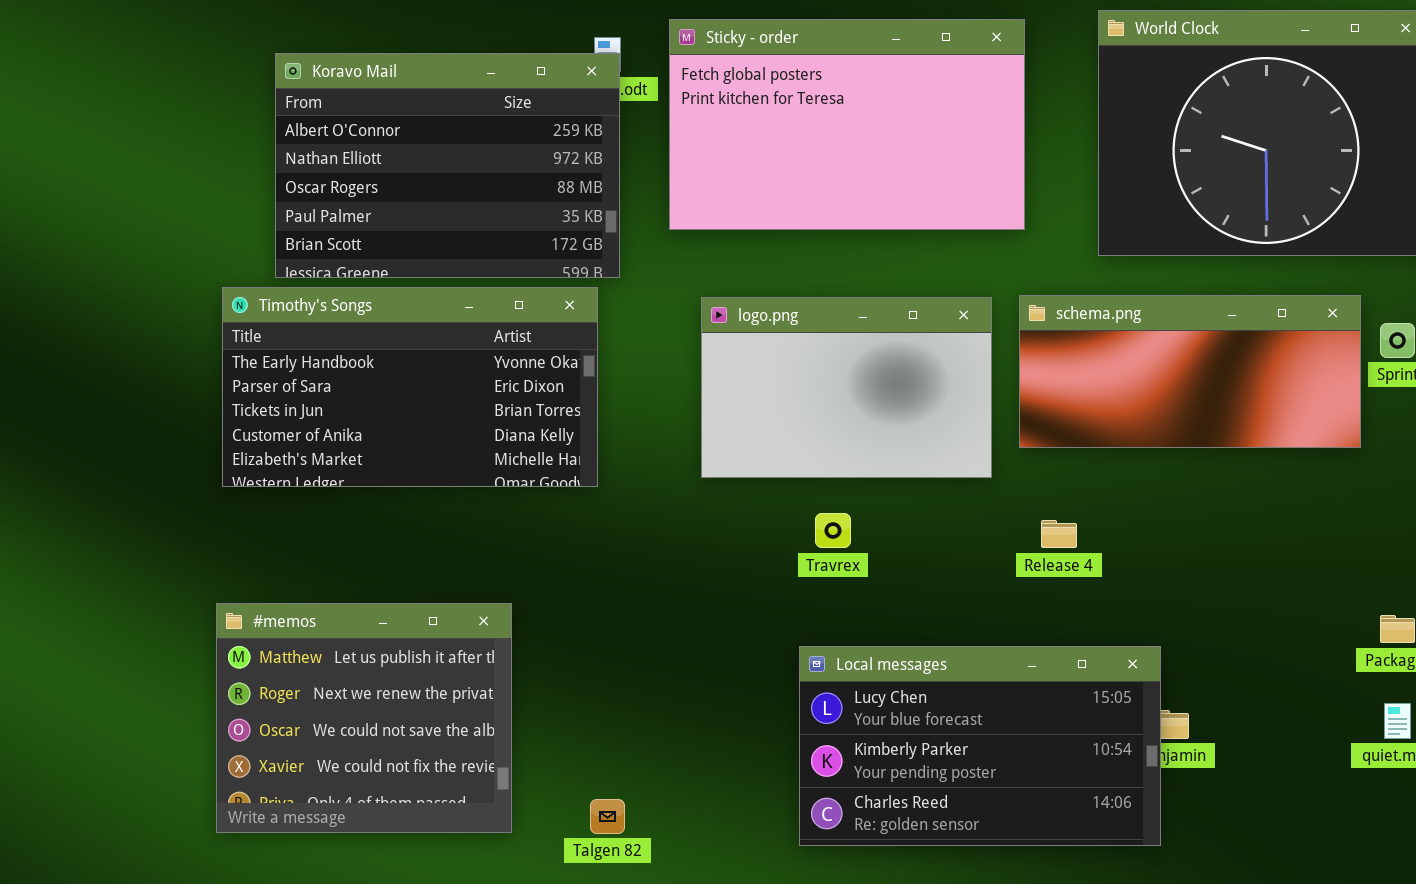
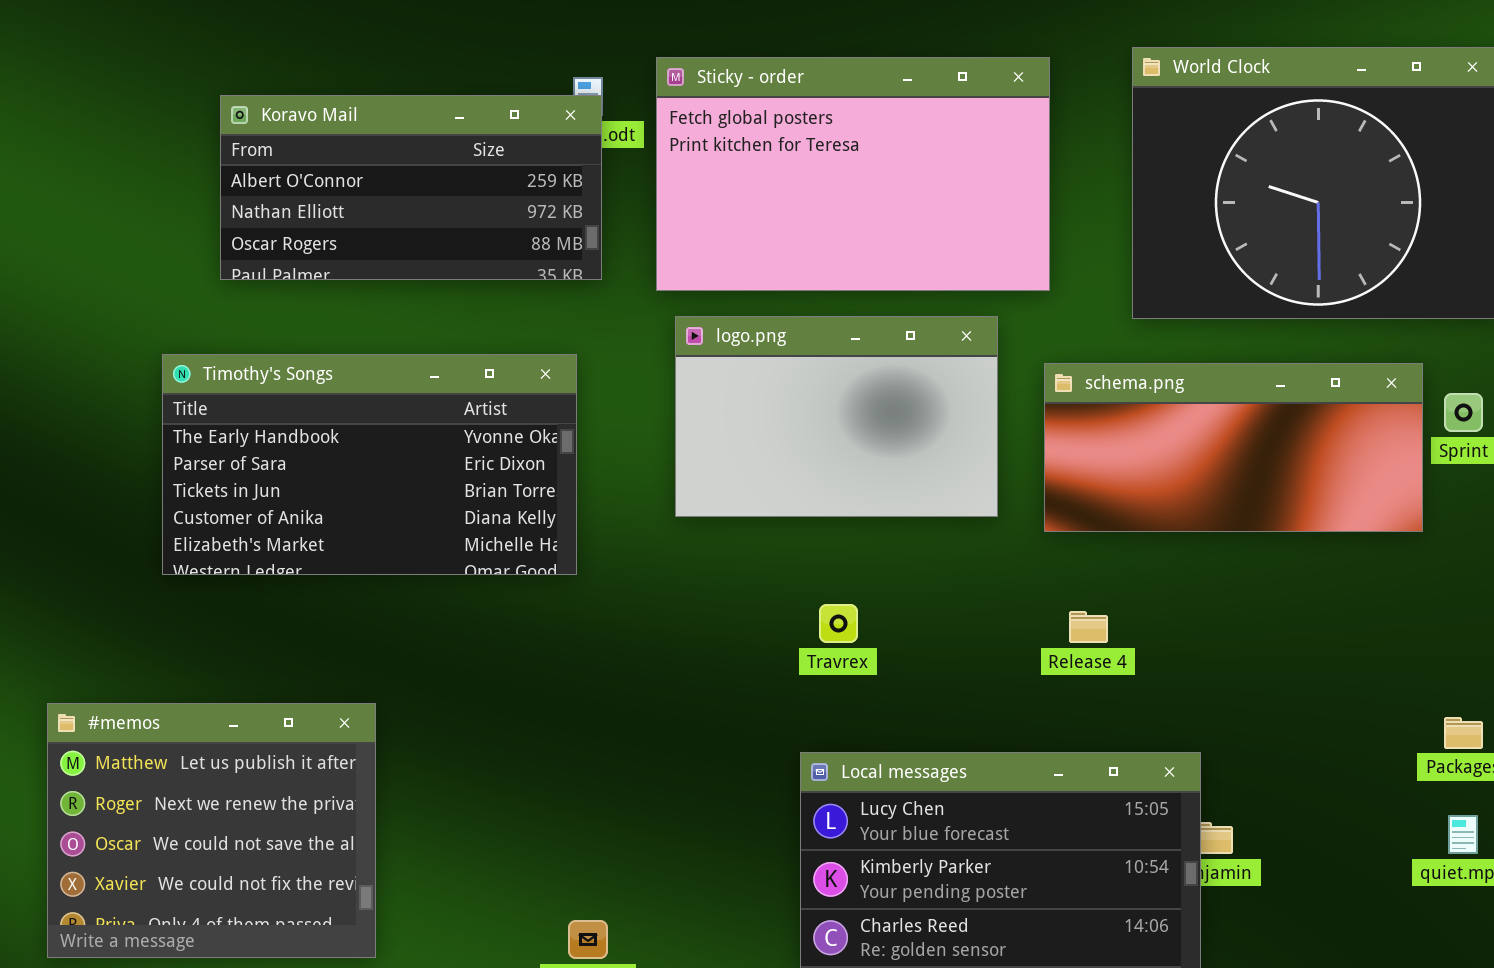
Koravo Mail: [275,53,620,278] -> [220,95,602,280], resized
logo.png: [701,297,992,478] -> [675,316,998,517], moved
#memos: [216,603,512,833] -> [47,703,376,958], moved

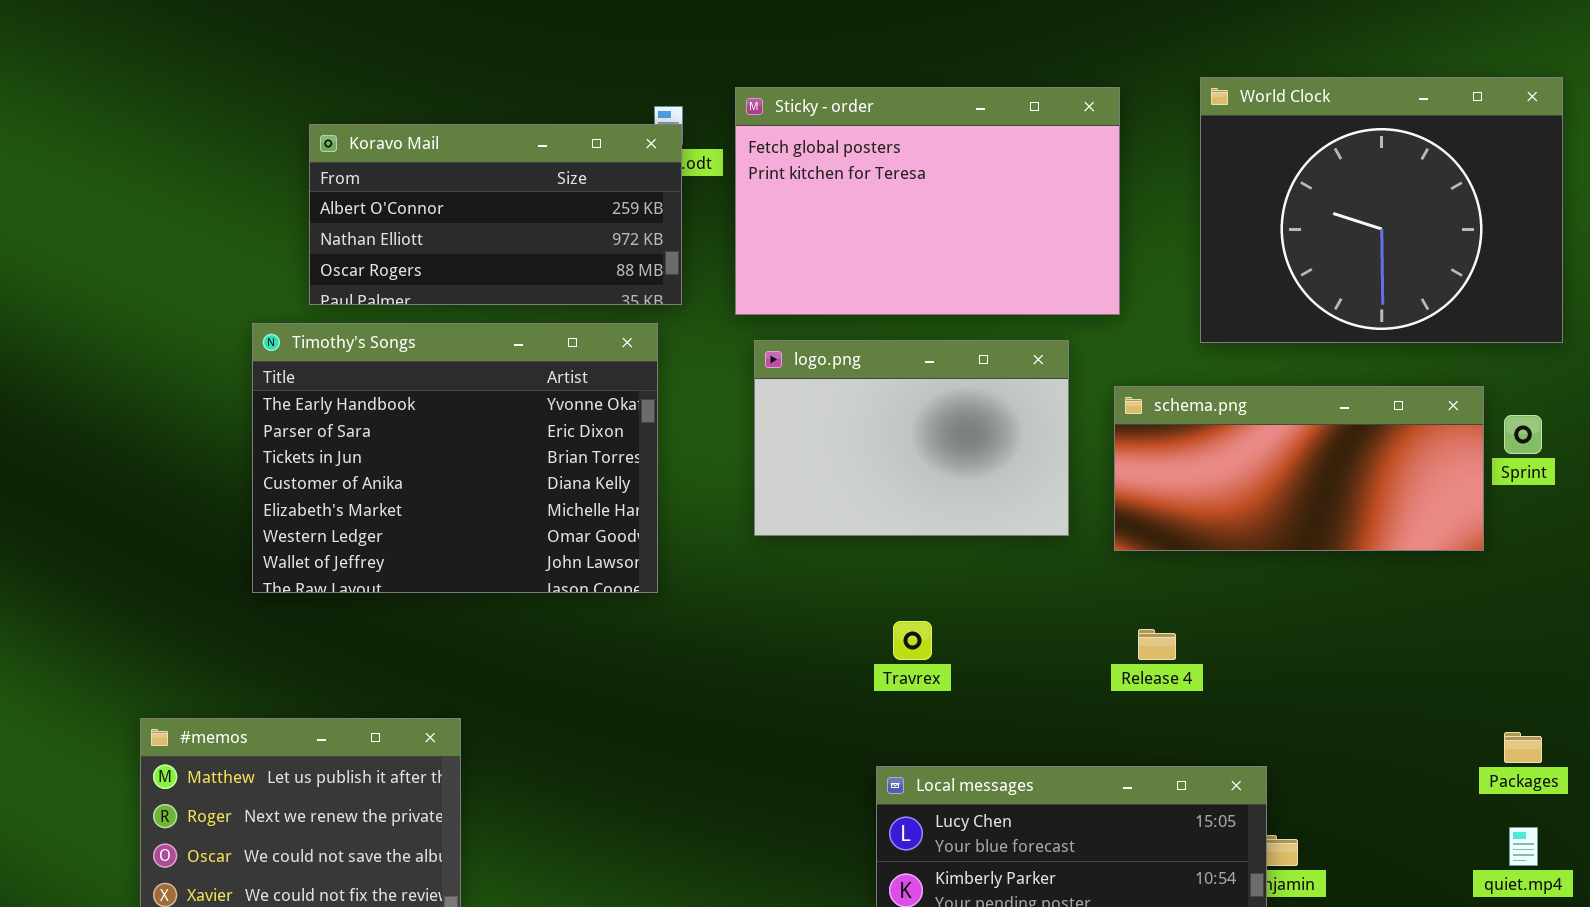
Timothy's Songs: [162,354,577,575] -> [252,323,658,593], resized

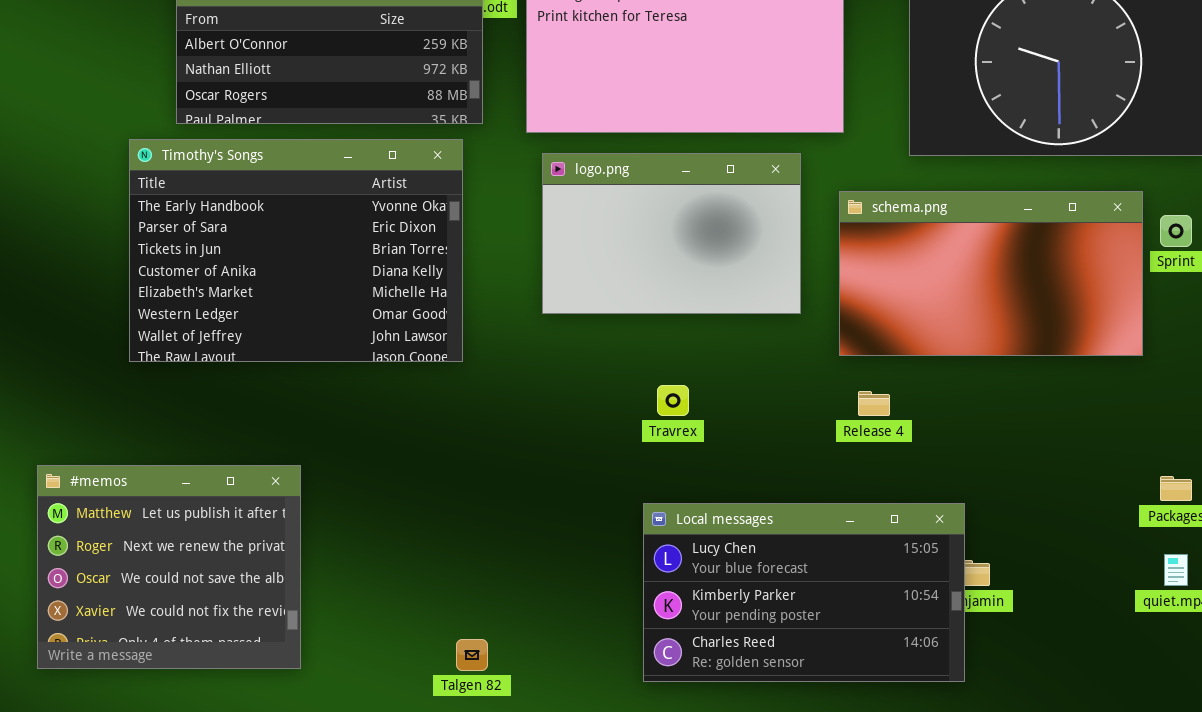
schema.png: [1114,386,1484,551] -> [839,191,1143,356], resized

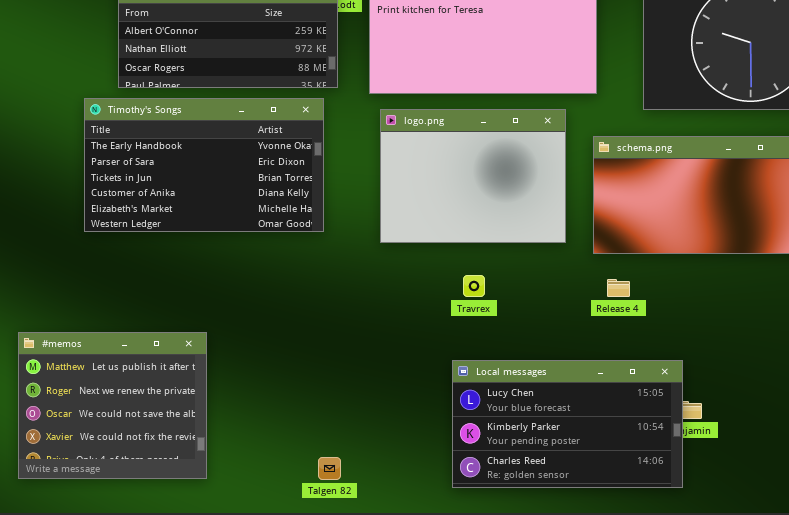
Timothy's Songs: [129,139,463,362] -> [84,98,324,232], resized
logo.png: [542,153,801,314] -> [380,109,566,243], resized

